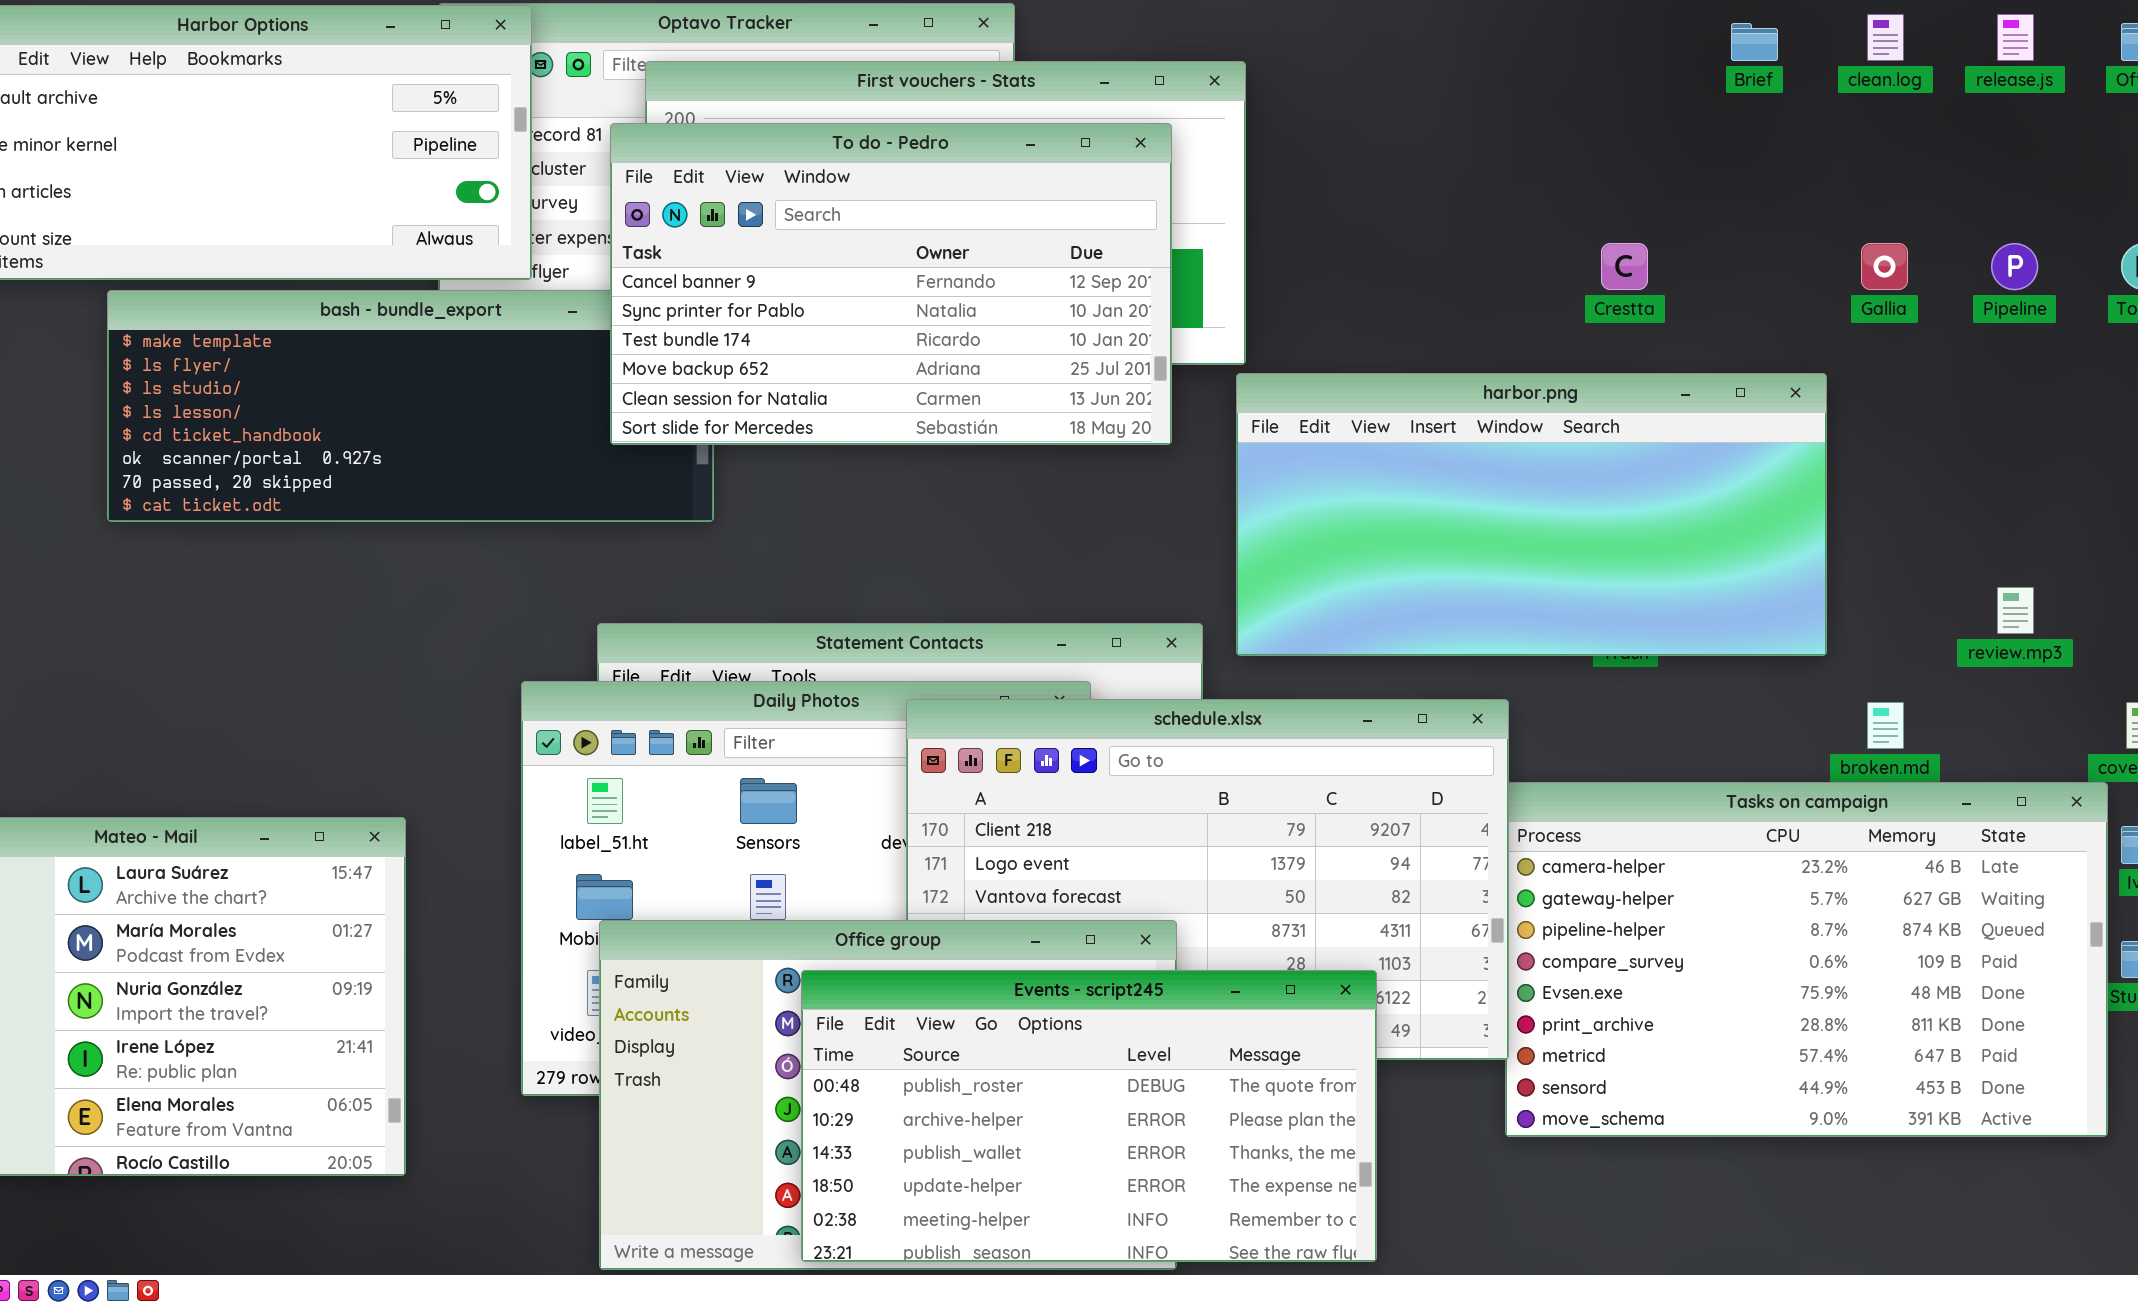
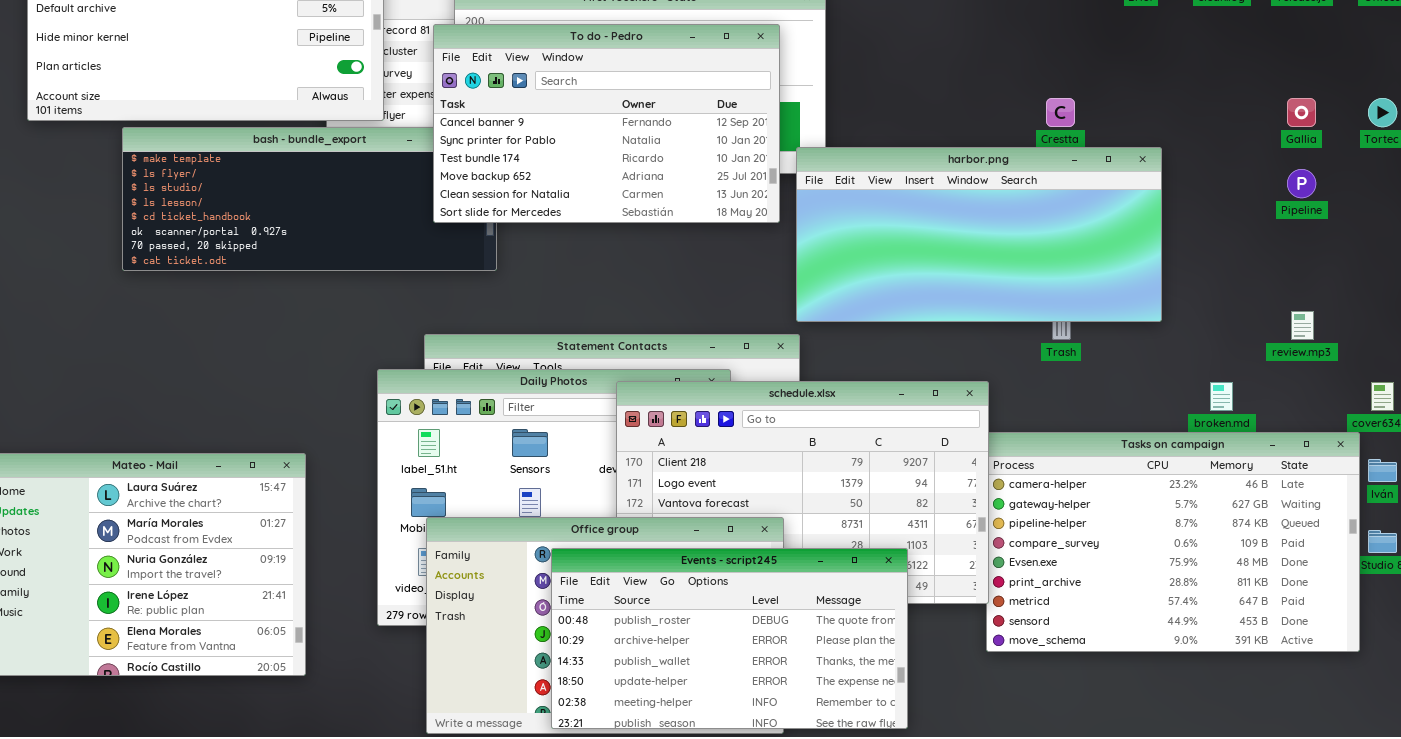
Gallia: [1861,243,1908,290] -> [1287,98,1316,127], moved
Pipeline: [1991,243,2038,290] -> [1287,169,1316,198], moved
harbor.png: [1236,373,1827,656] -> [796,147,1162,322], moved

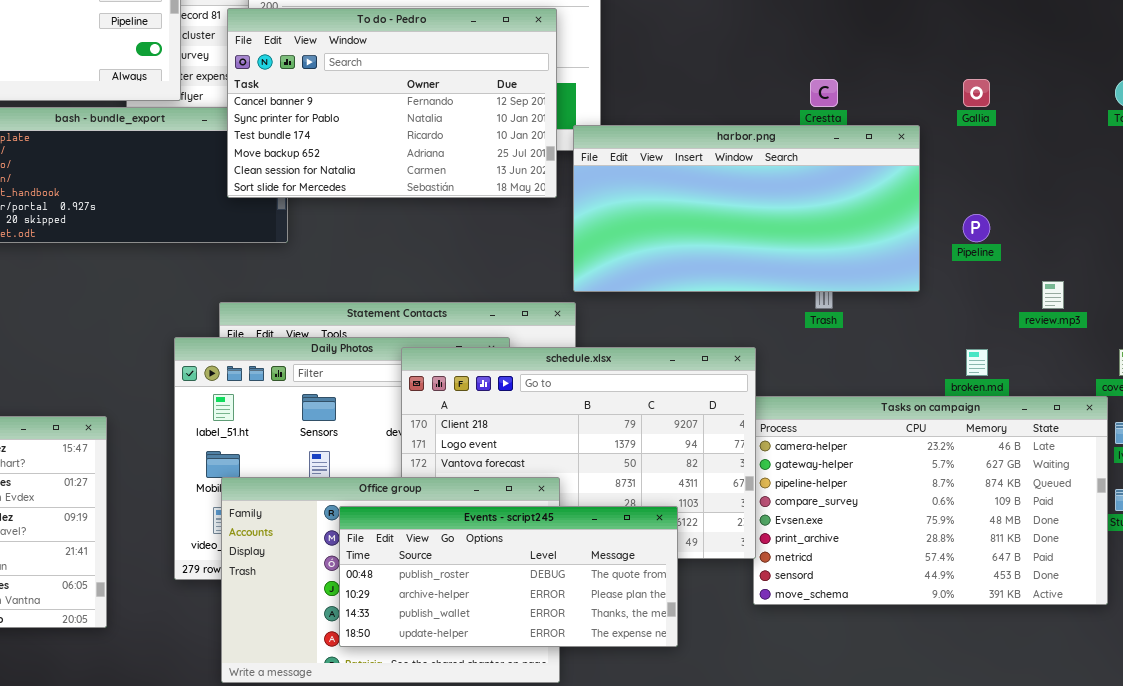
Gallia: [1287,98,1316,127] -> [963,79,990,107], moved
Pipeline: [1287,169,1316,198] -> [963,214,990,242], moved
Events - script245: [551,548,908,729] -> [339,506,678,647], resized

